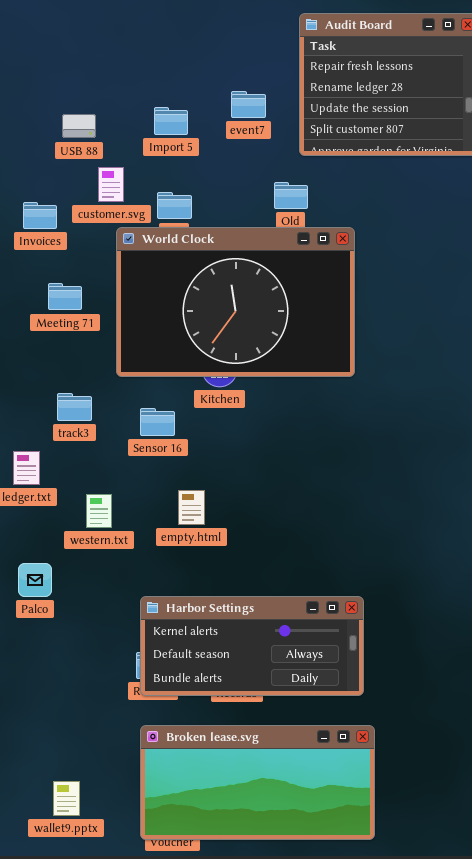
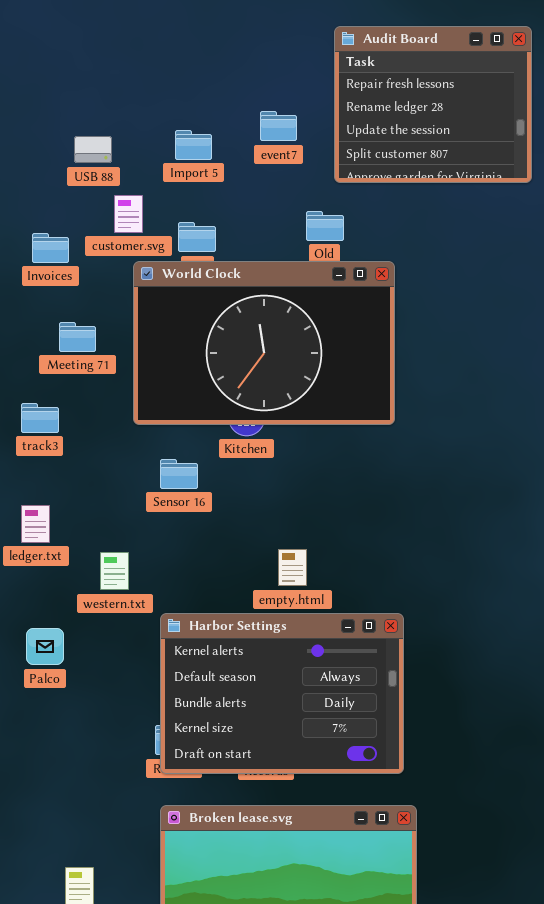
track3: [57,393,92,421] -> [21,403,59,433], moved
empty.html: [178,490,205,525] -> [278,549,307,586], moved
Harbor Settings: [140,596,364,696] -> [160,613,404,774], resized

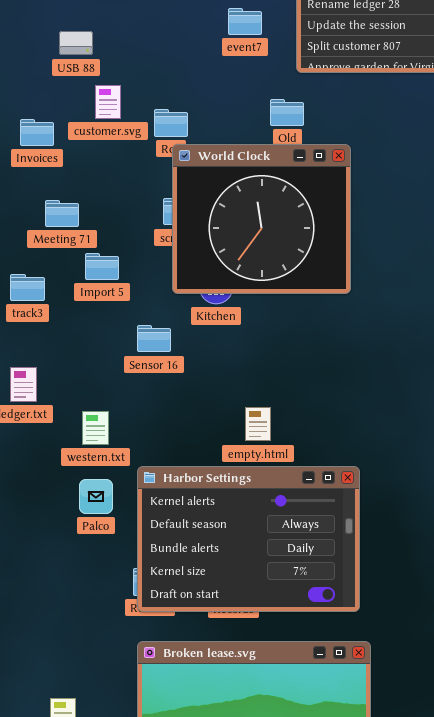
Import 5: [175,130,212,160] -> [85,253,119,280], moved
World Clock: [133,261,395,425] -> [172,144,351,294], resized
Palco: [26,628,64,665] -> [79,479,113,514], moved

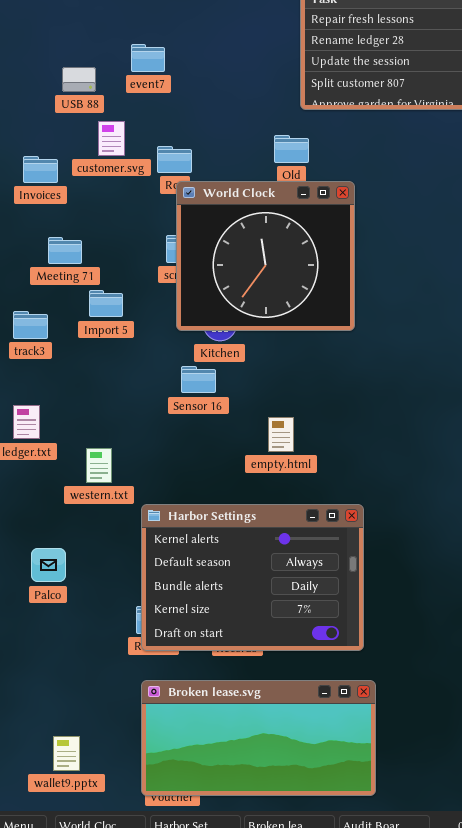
event7: [228,8,262,35] -> [131,44,165,72], moved
Sensor 16: [137,325,171,352] -> [181,366,216,393], moved
empty.html: [245,407,271,441] -> [268,417,294,452], moved
Palco: [79,479,113,514] -> [31,548,66,582], moved

